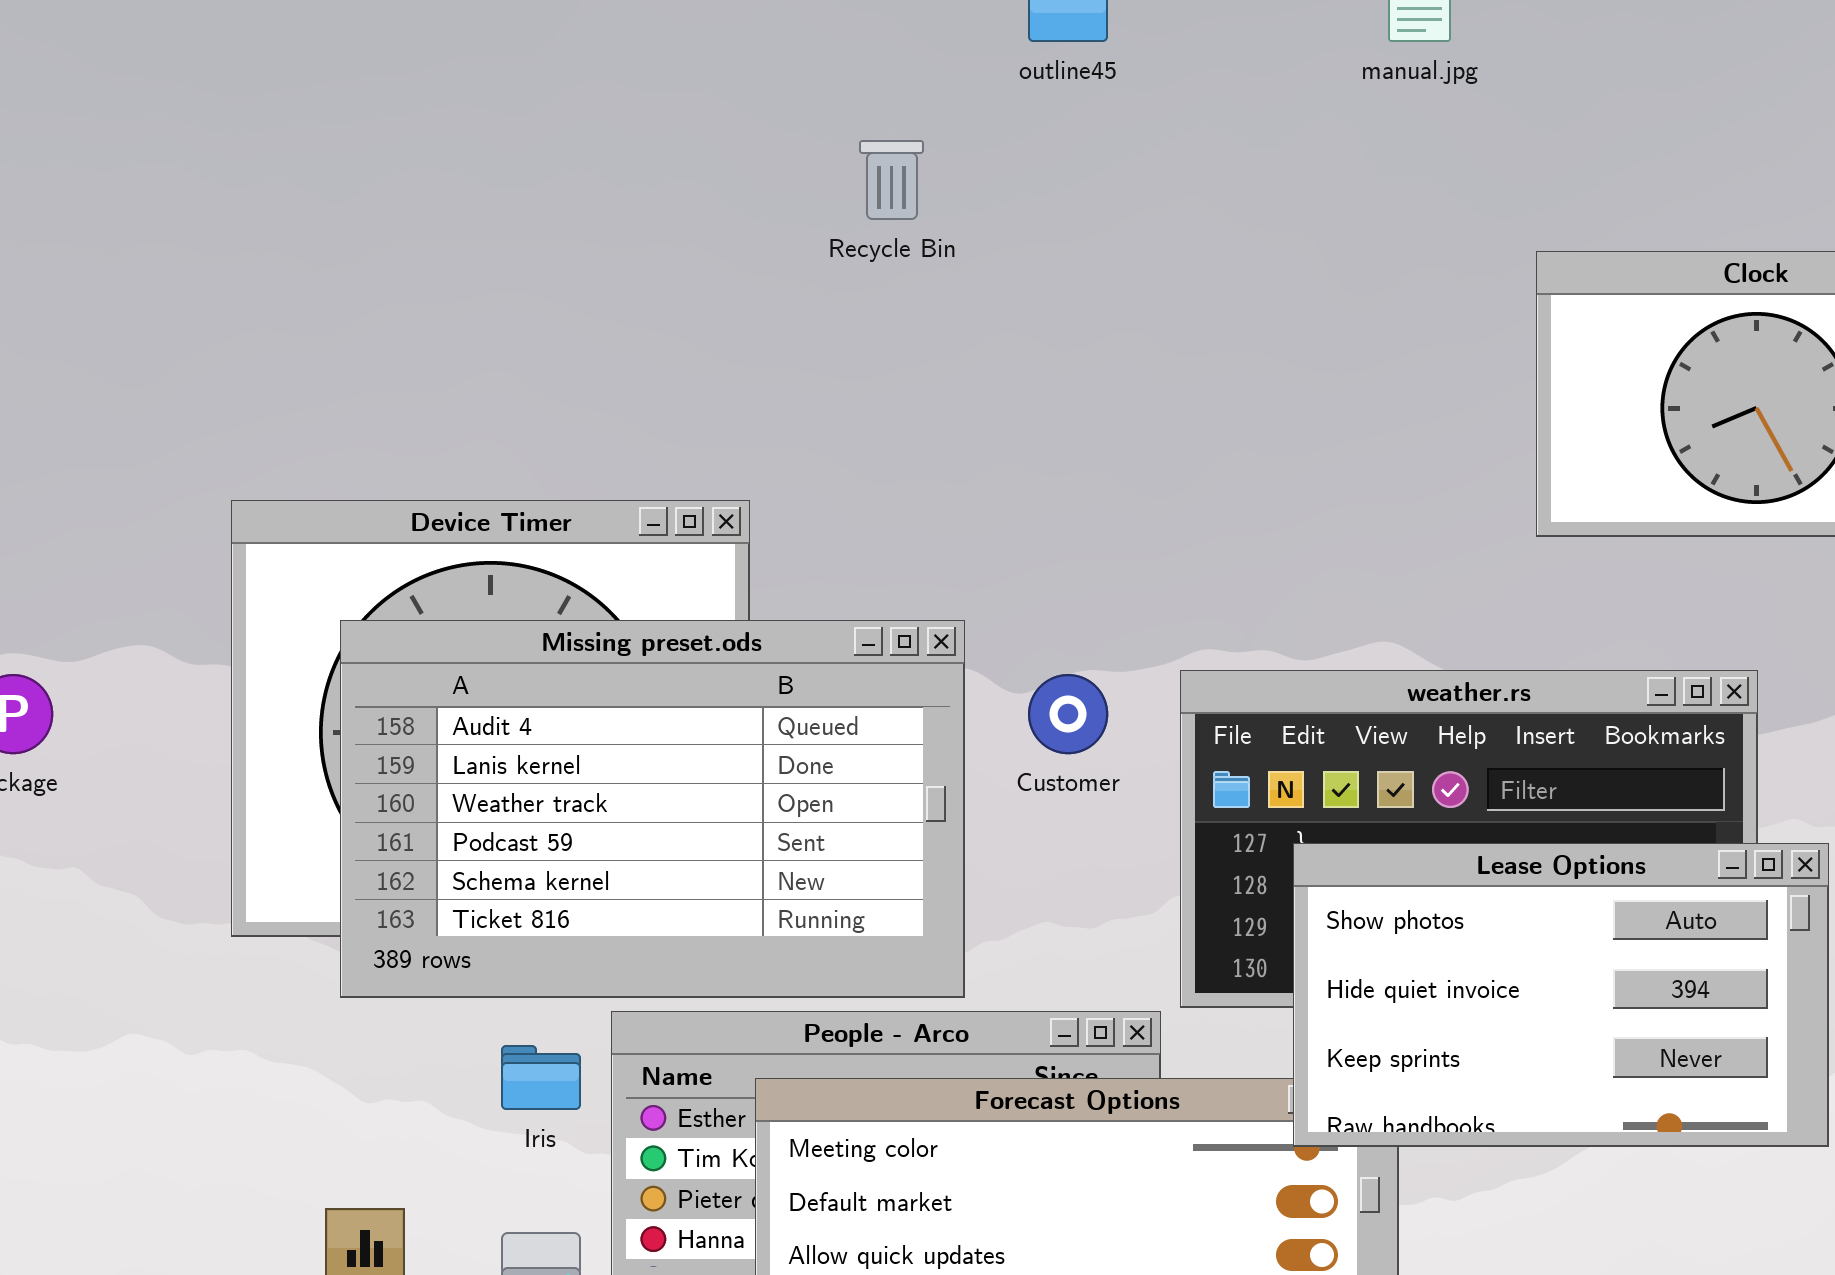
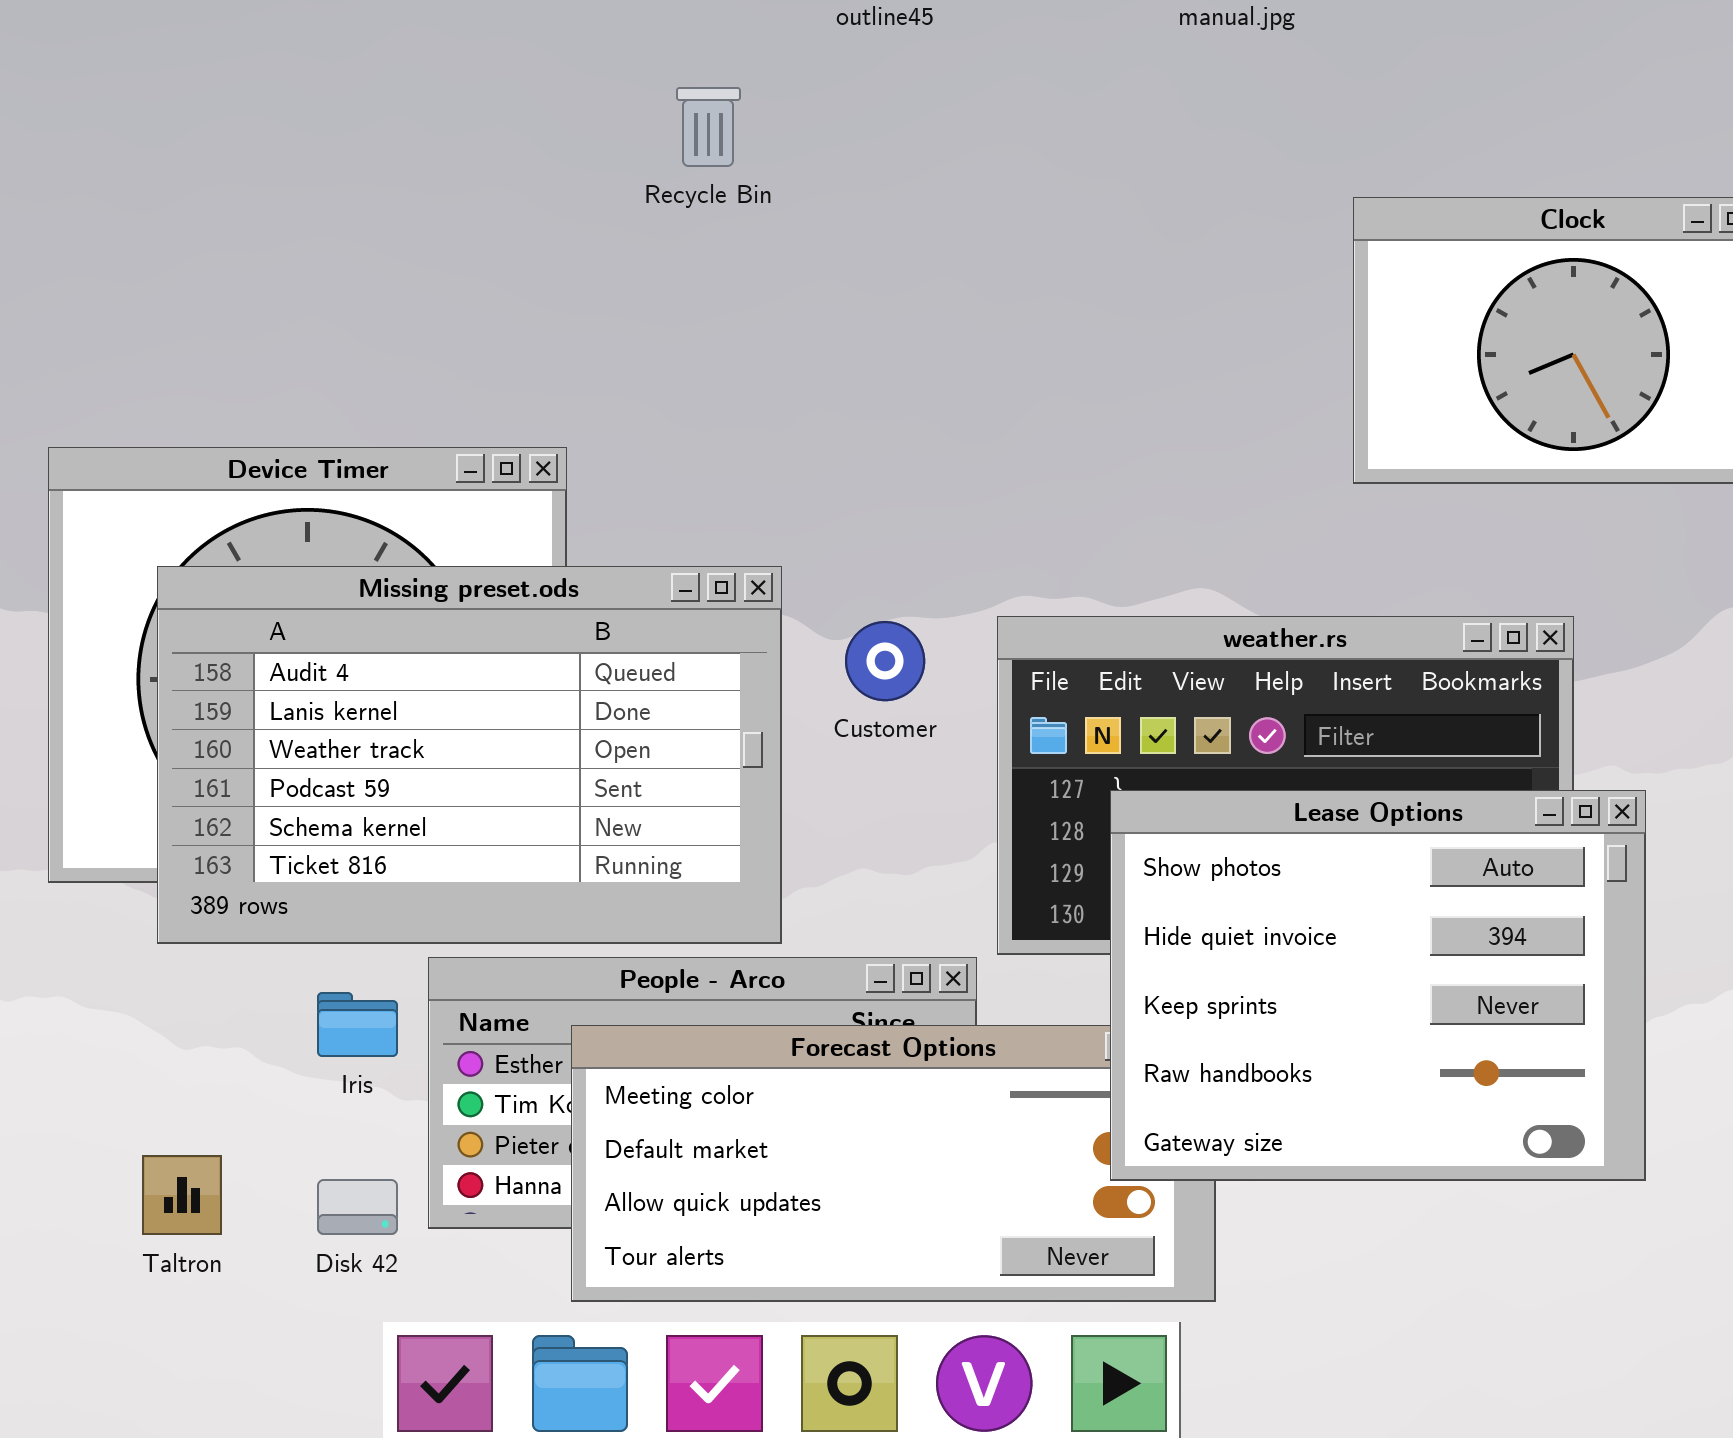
Lease Options: [1293,843,1829,1147] -> [1110,790,1646,1181], resized

